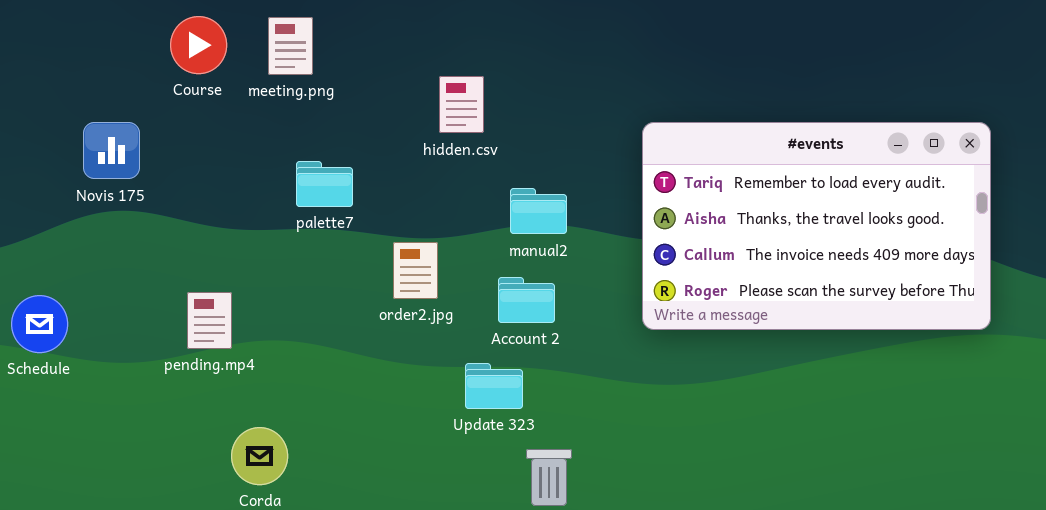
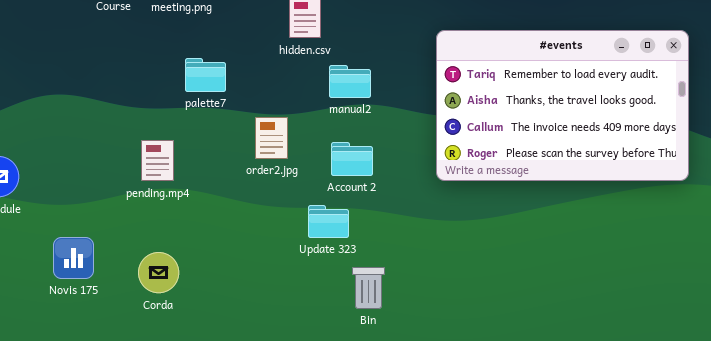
Novis 175: [83,122,140,179] -> [53,237,94,279], moved
manual2: [510,188,567,234] -> [329,65,371,98], moved
pending.mp4: [187,292,232,349] -> [141,140,174,181], moved

